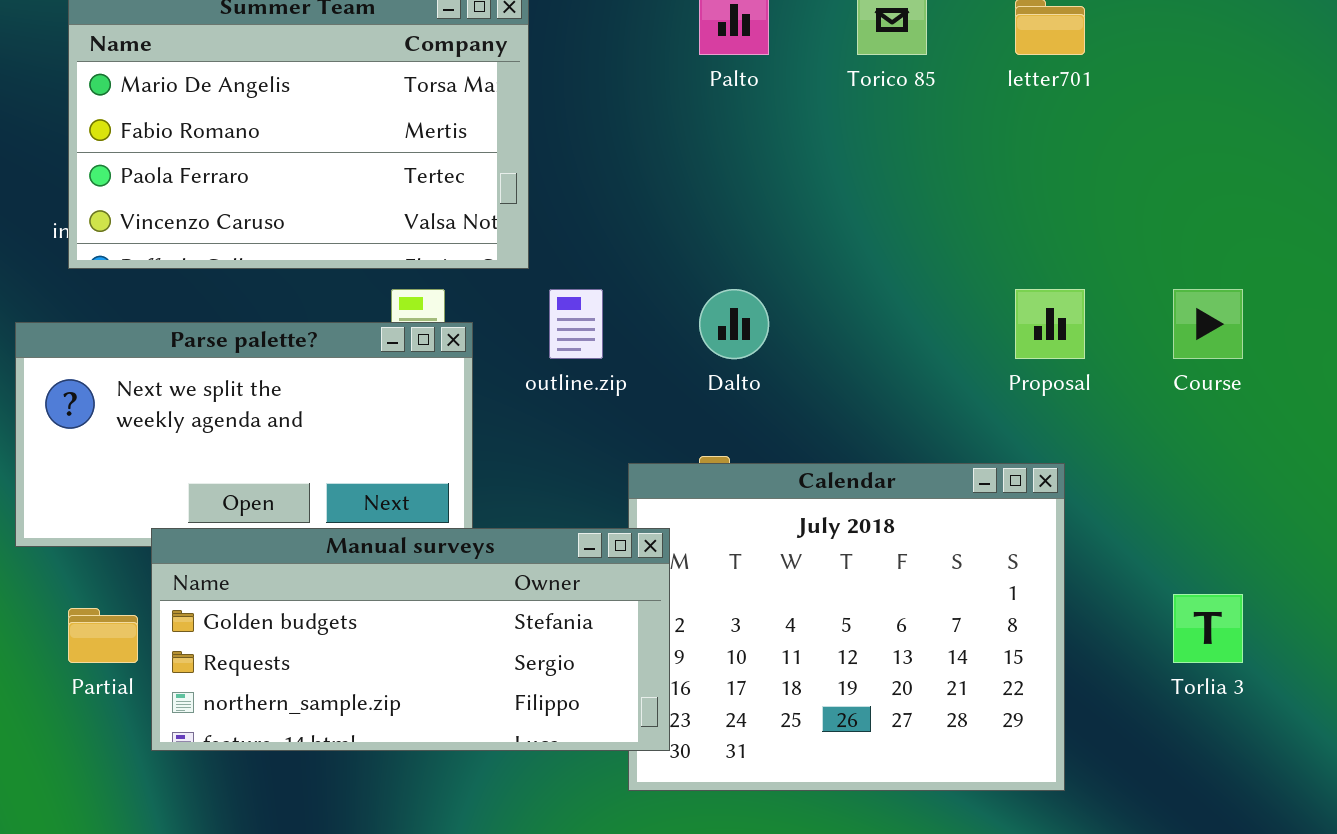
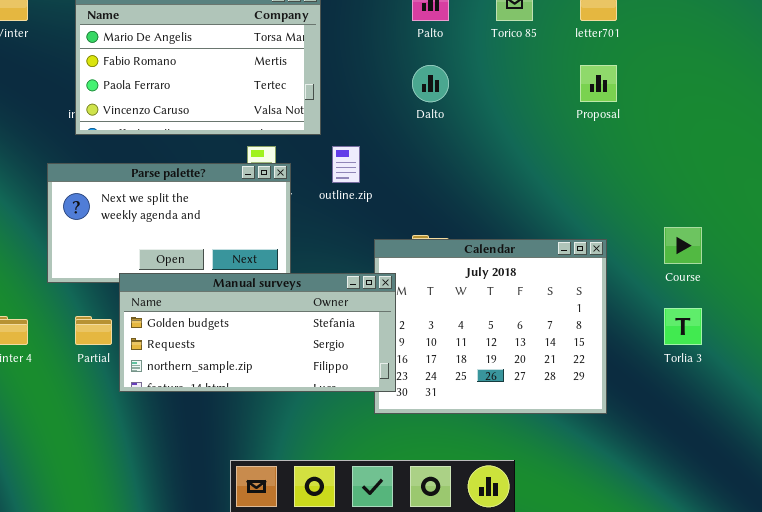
Dalto: [699,289,769,359] -> [412,65,449,102], moved
Proposal: [1015,289,1085,359] -> [580,65,617,102], moved
Course: [1173,289,1243,359] -> [664,227,702,264], moved

